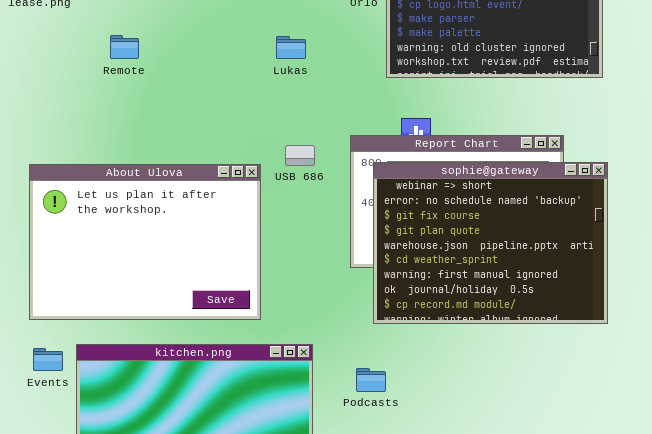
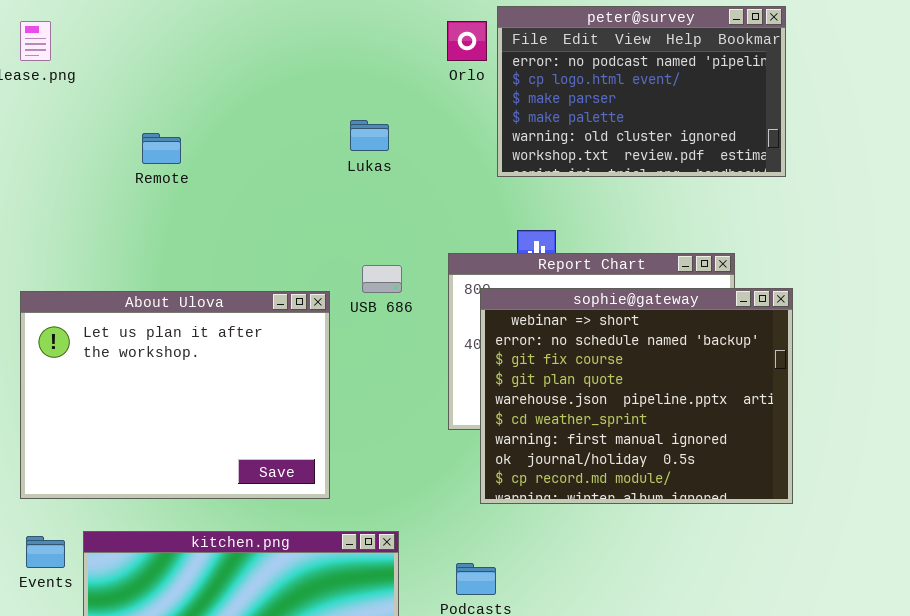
Remote: [110,35,139,59] -> [142,133,181,164], moved

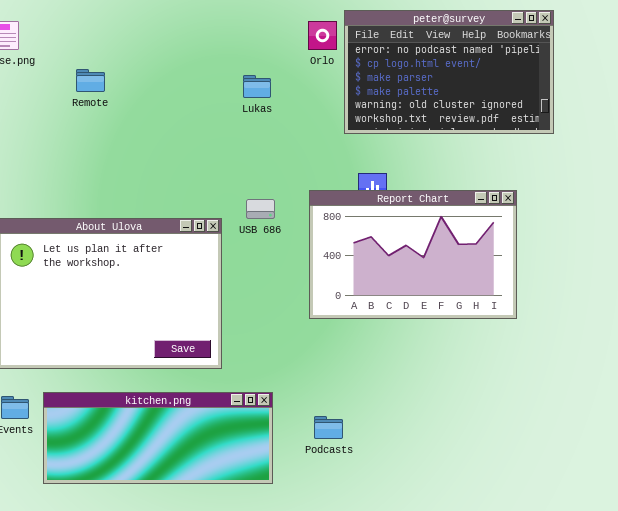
Lukas: [350,120,389,151] -> [243,75,271,98], moved
Remote: [142,133,181,164] -> [76,69,105,92], moved
sophie@gateway: [480,288,793,504] -> none, closed

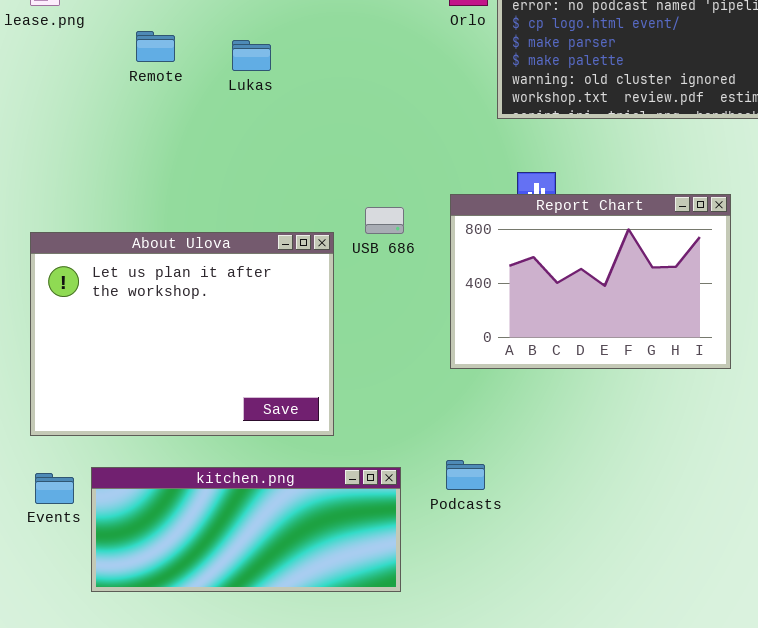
Lukas: [243,75,271,98] -> [232,40,271,71], moved
Podcasts: [314,416,343,439] -> [446,460,485,490], moved

